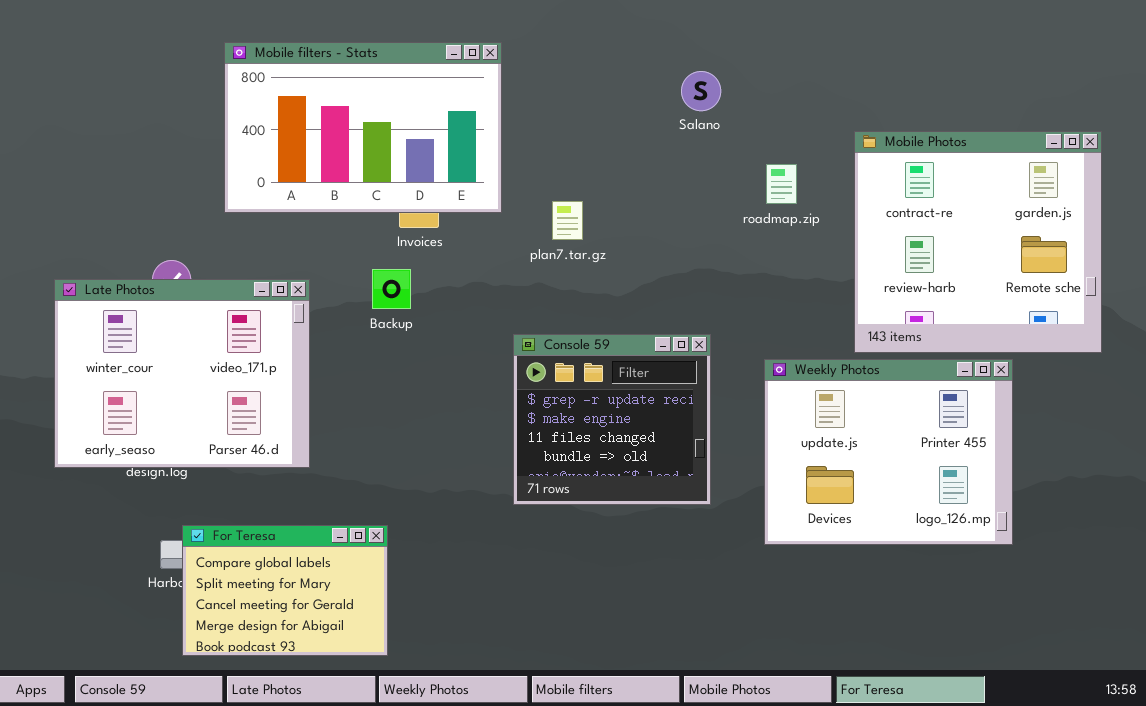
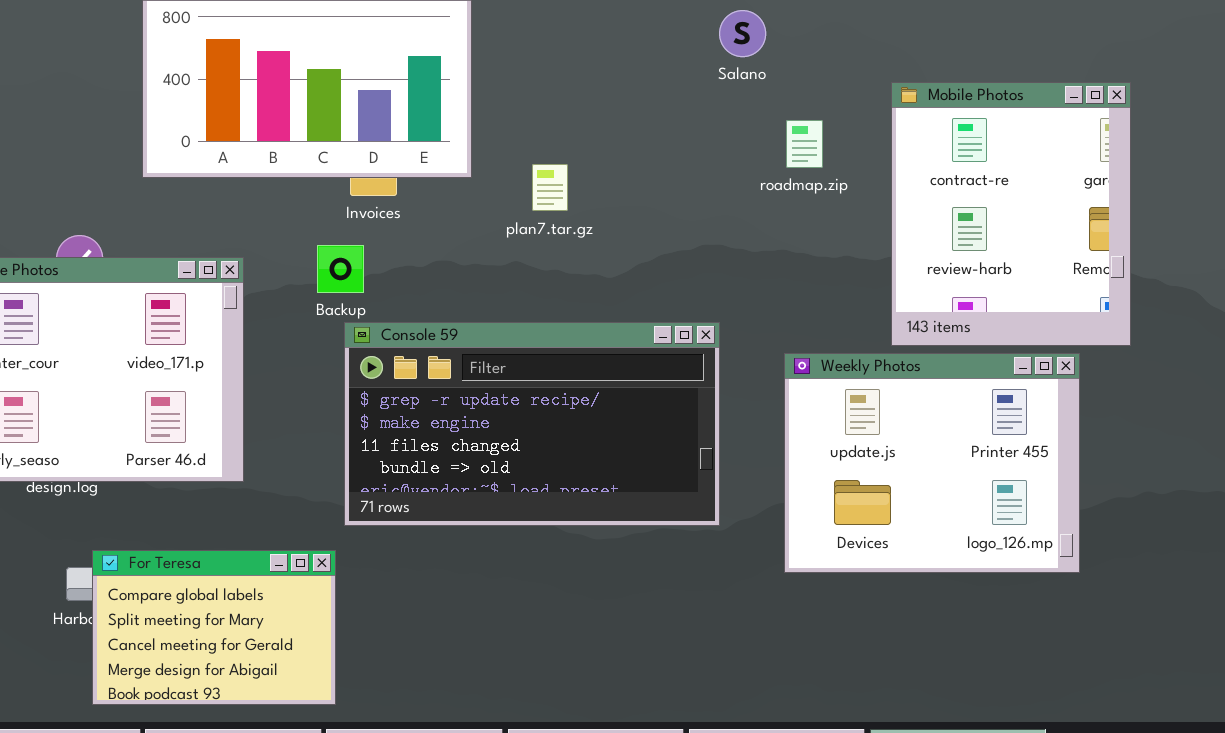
Salano: [681,71,721,111] -> [719,10,766,57], moved
Mobile Photos: [854,131,1102,353] -> [891,82,1131,346], resized
Console 59: [513,334,711,505] -> [344,322,720,526], resized

